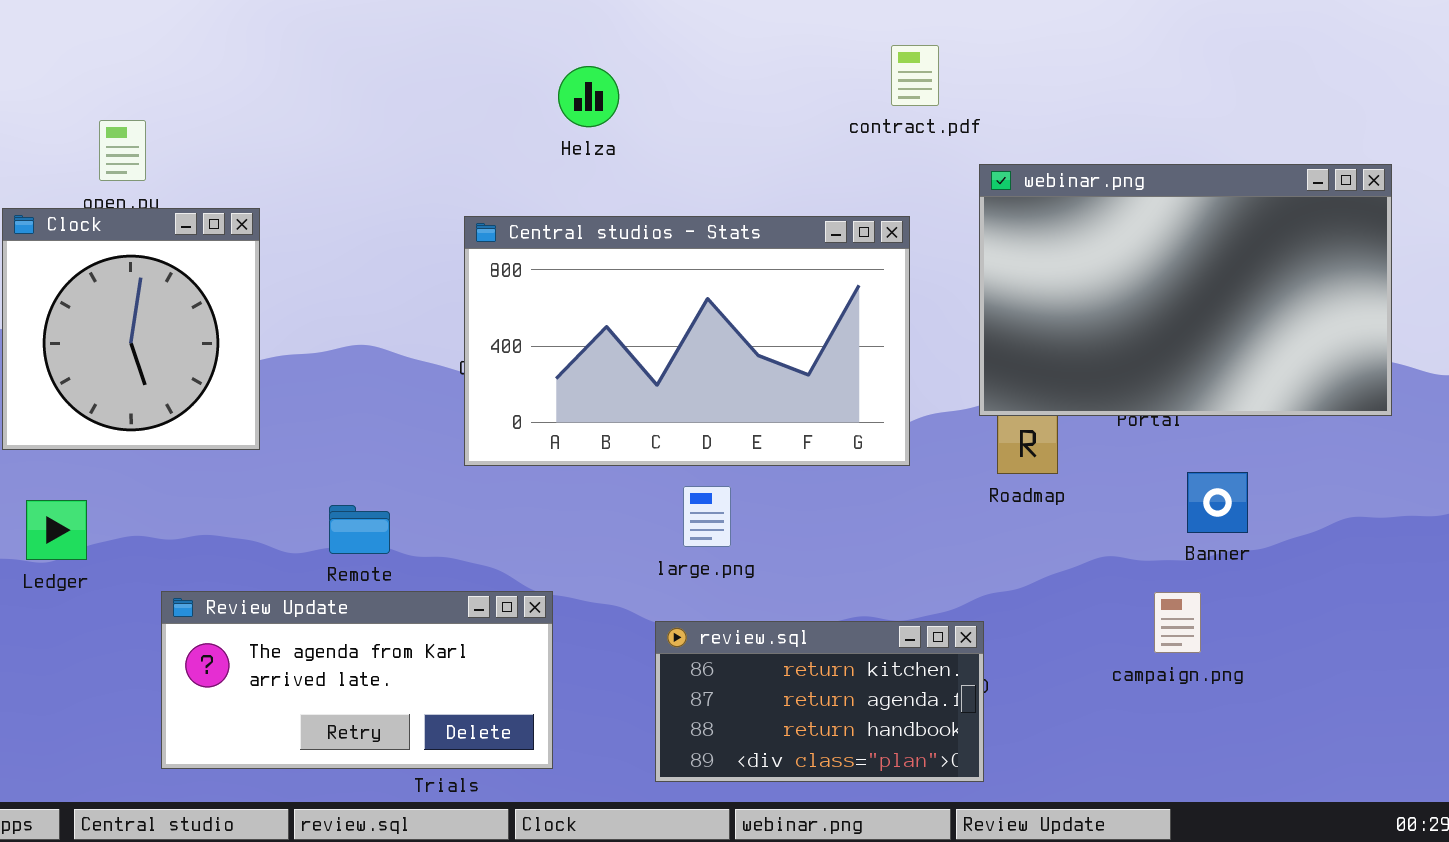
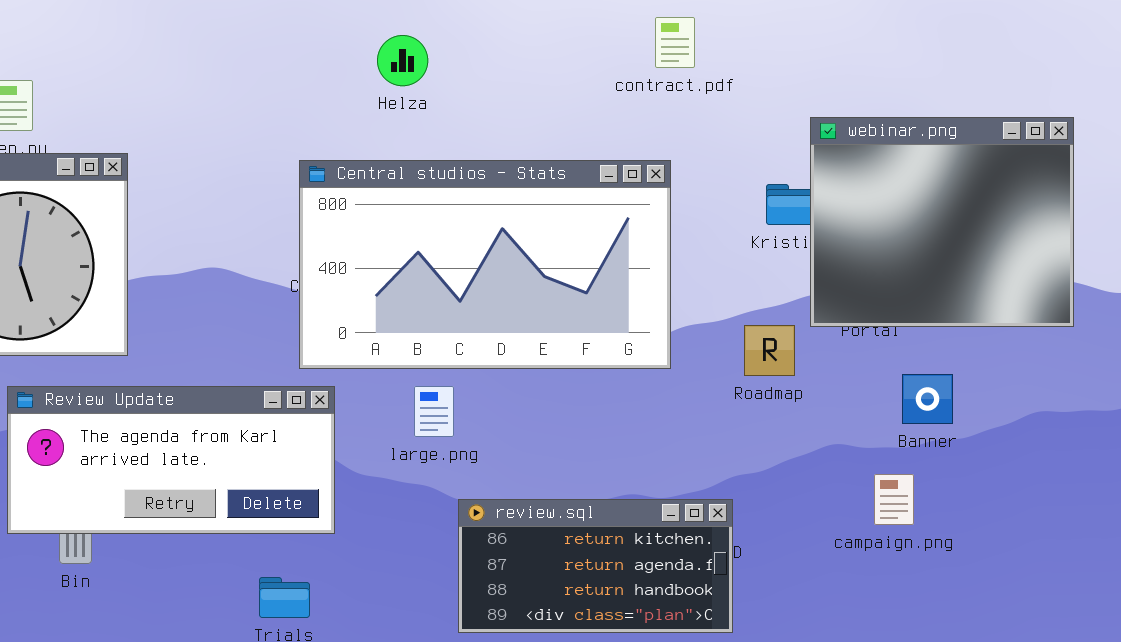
webinar.png: [979,164,1392,416] -> [810,117,1074,327], resized
large.png: [683,486,731,547] -> [414,386,454,437], moved
Review Update: [161,591,553,769] -> [7,386,335,534], moved

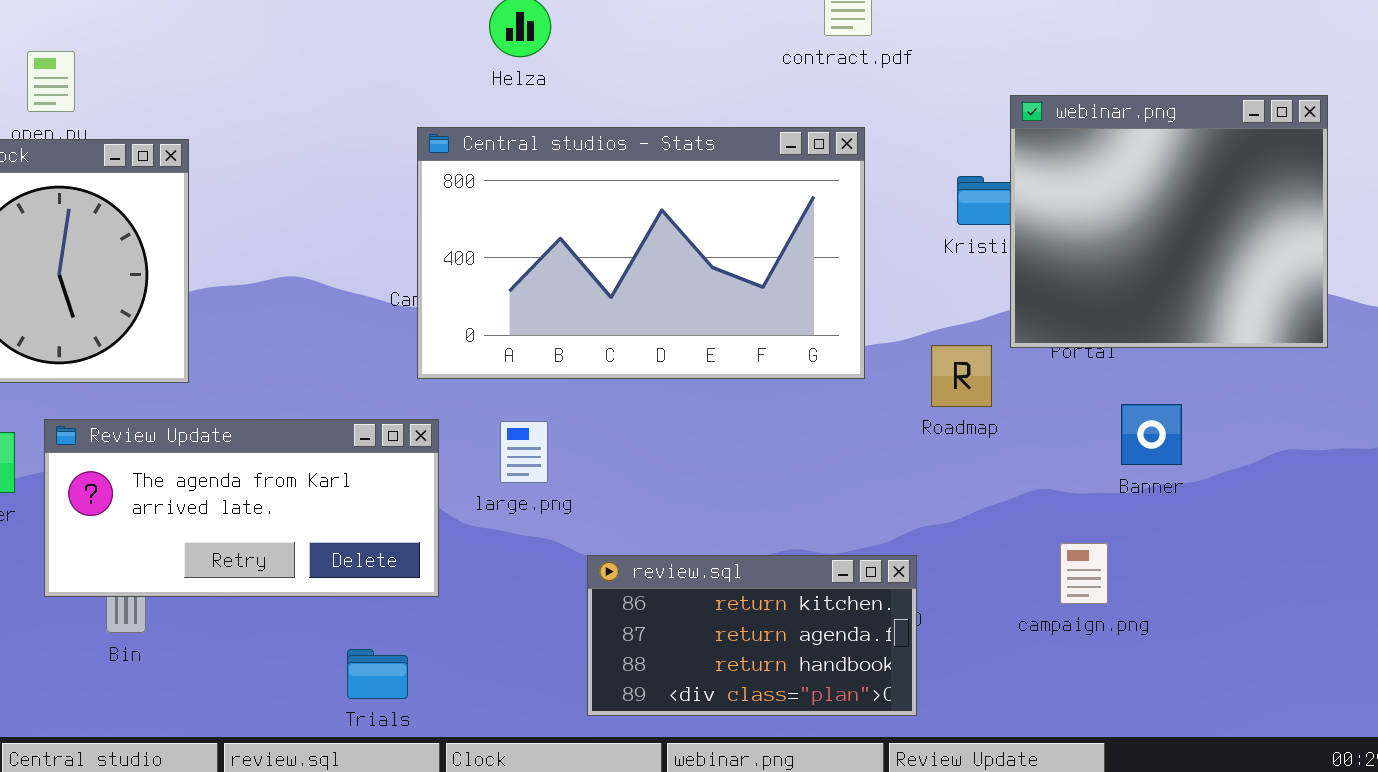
Central studios - Stats: [299,160,671,369] -> [417,127,865,379], moved
large.png: [414,386,454,437] -> [500,421,548,483], moved
campaign.png: [874,474,914,525] -> [1060,543,1108,604], moved

